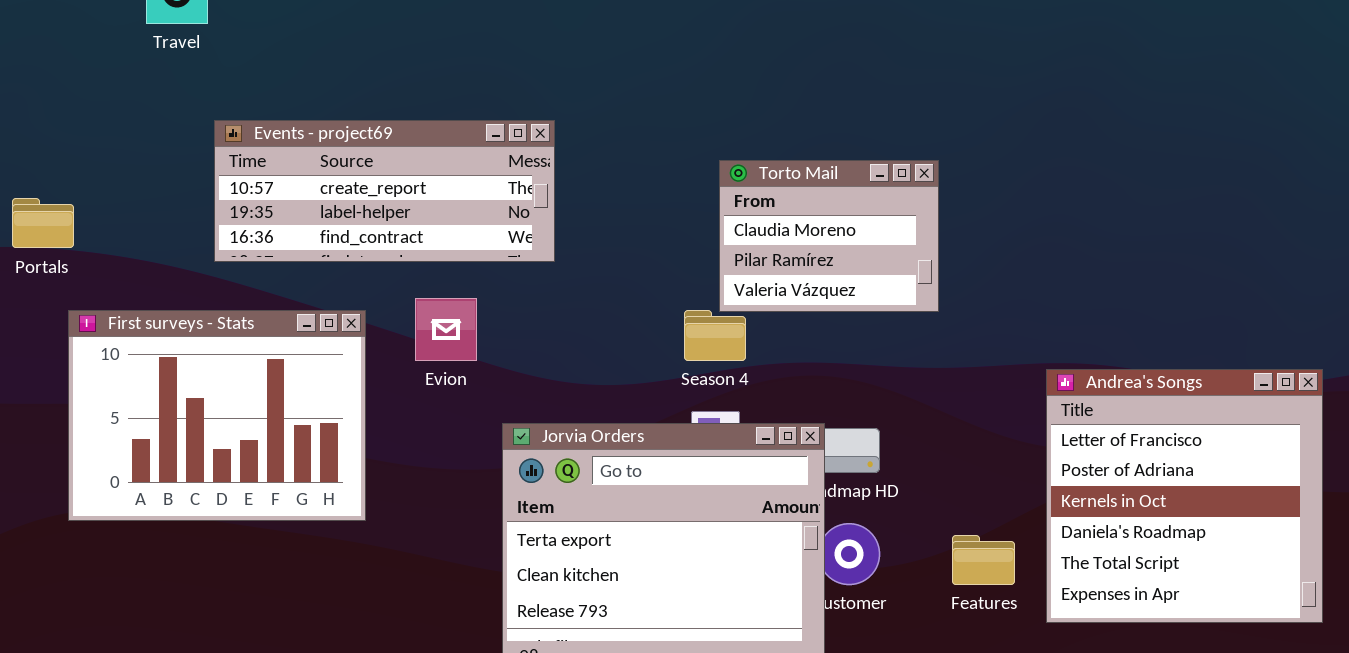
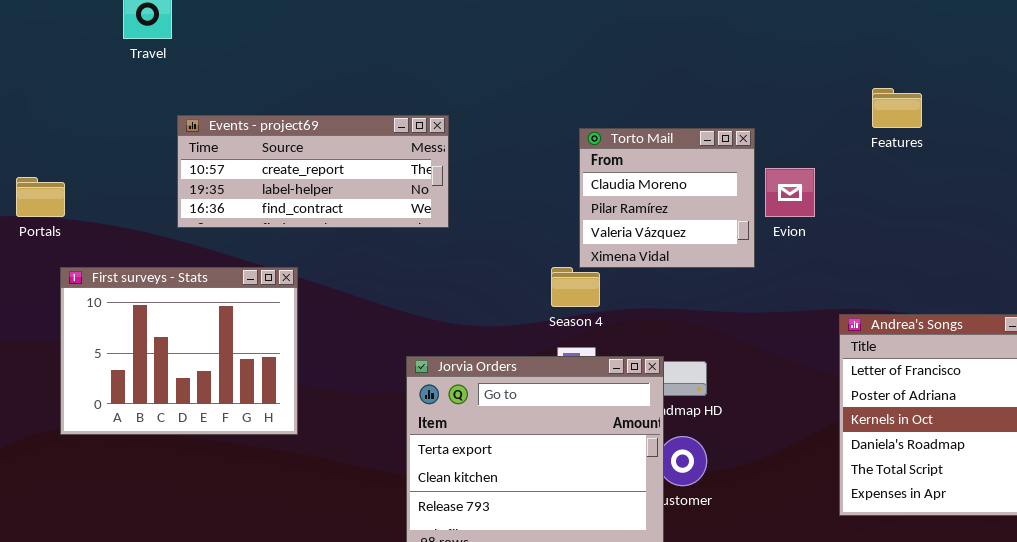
Torto Mail: [719,160,939,312] -> [579,128,755,268], resized
Evion: [415,298,477,361] -> [765,168,815,217], moved
Features: [952,535,1015,585] -> [872,88,922,128], moved

